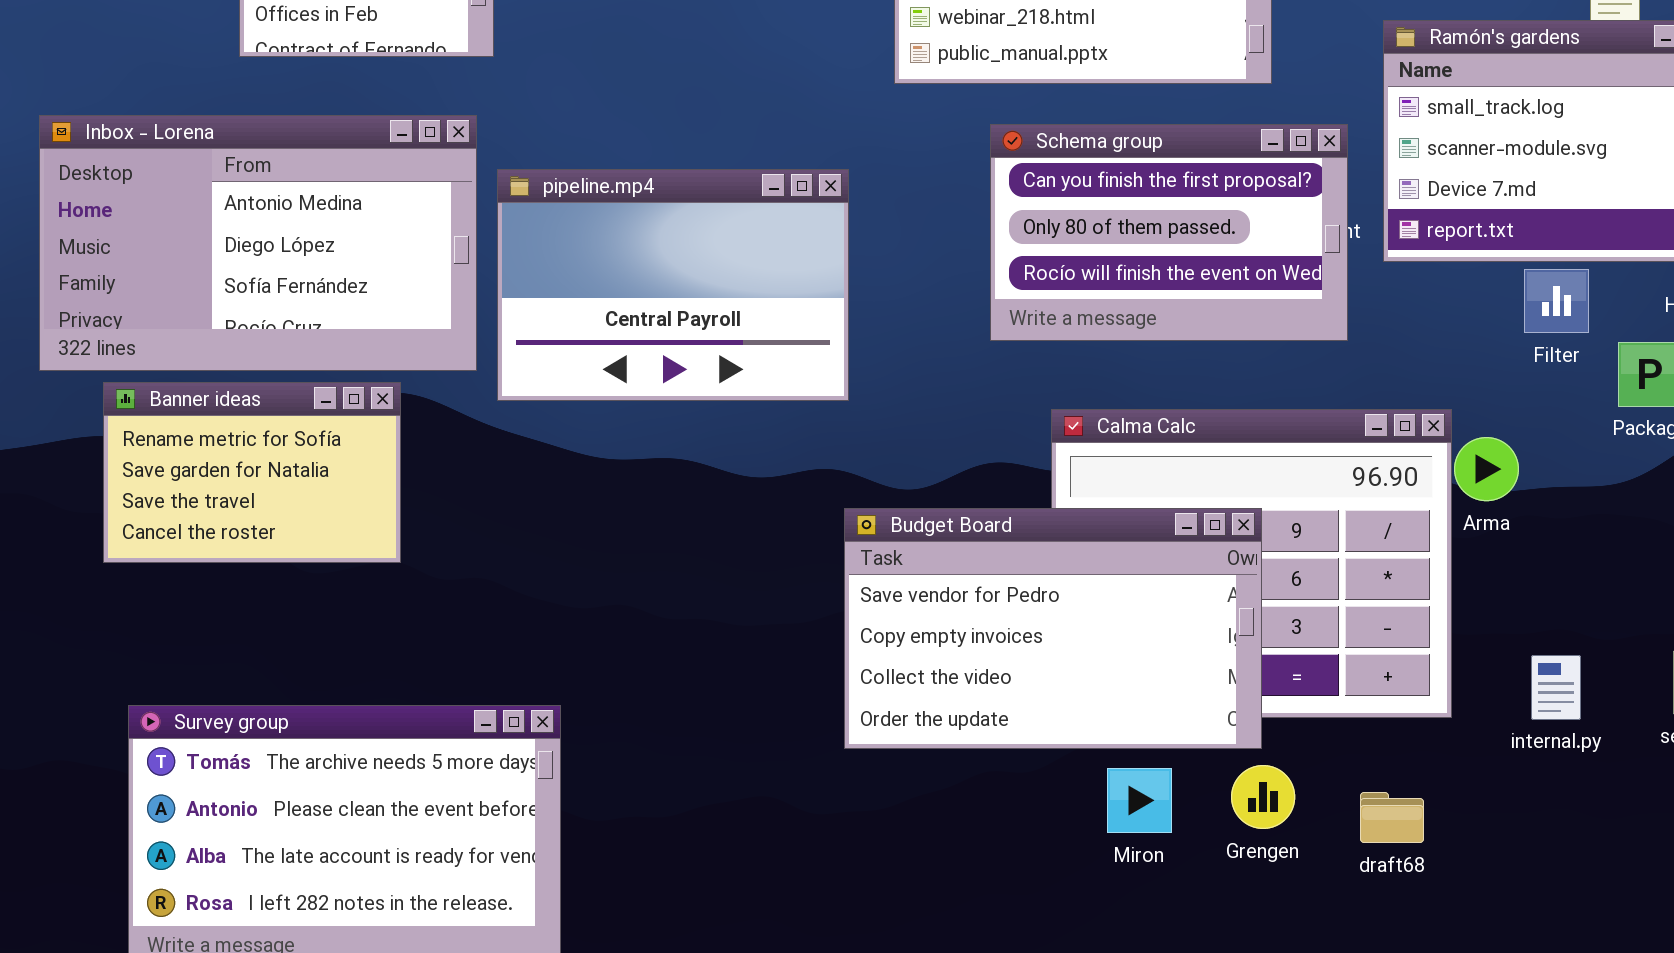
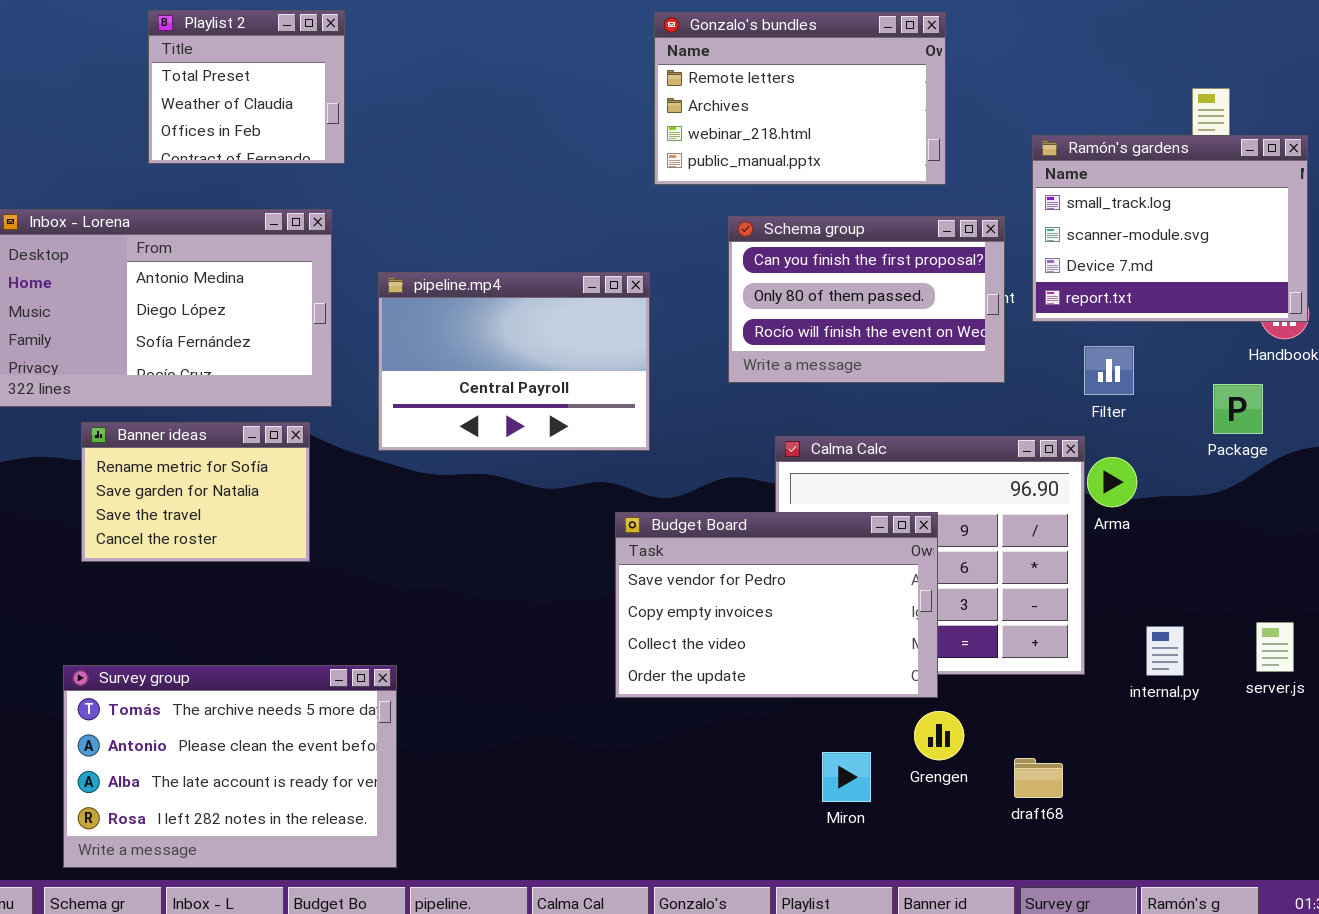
pipeline.mp4: [497,169,849,401] -> [378,272,650,451], moved
Filter: [1524,269,1589,333] -> [1084,346,1134,395], moved
Banner ideas: [103,382,401,563] -> [81,422,310,562], moved
Miron: [1107,768,1172,833] -> [822,752,871,802], moved
draft68: [1360,792,1424,843] -> [1014,758,1063,798], moved

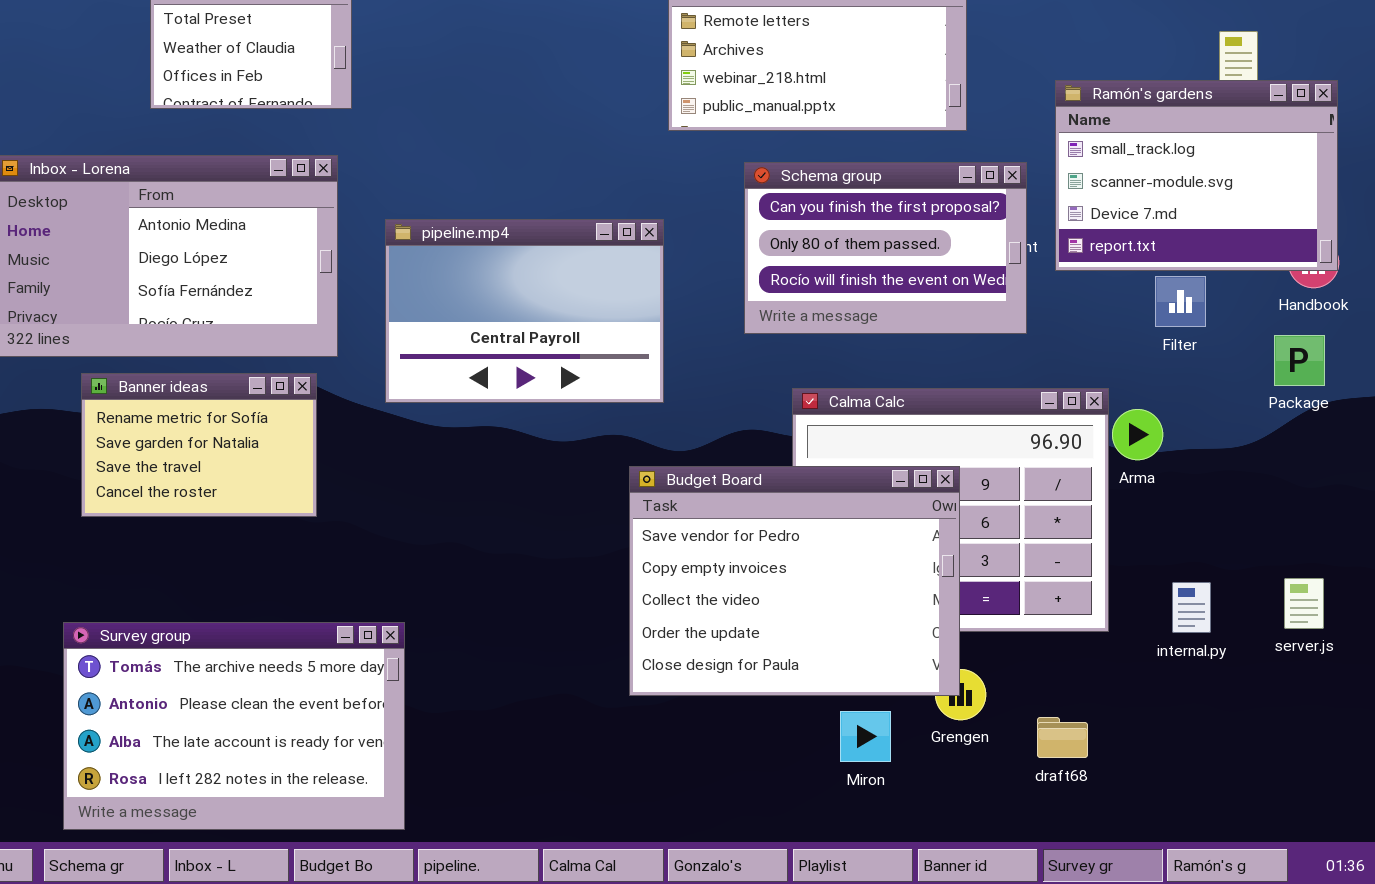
Filter: [1084,346,1134,395] -> [1155,276,1206,327], moved
Package: [1213,384,1263,434] -> [1274,335,1325,386], moved
Budget Board: [615,512,938,698] -> [629,466,960,696], resized

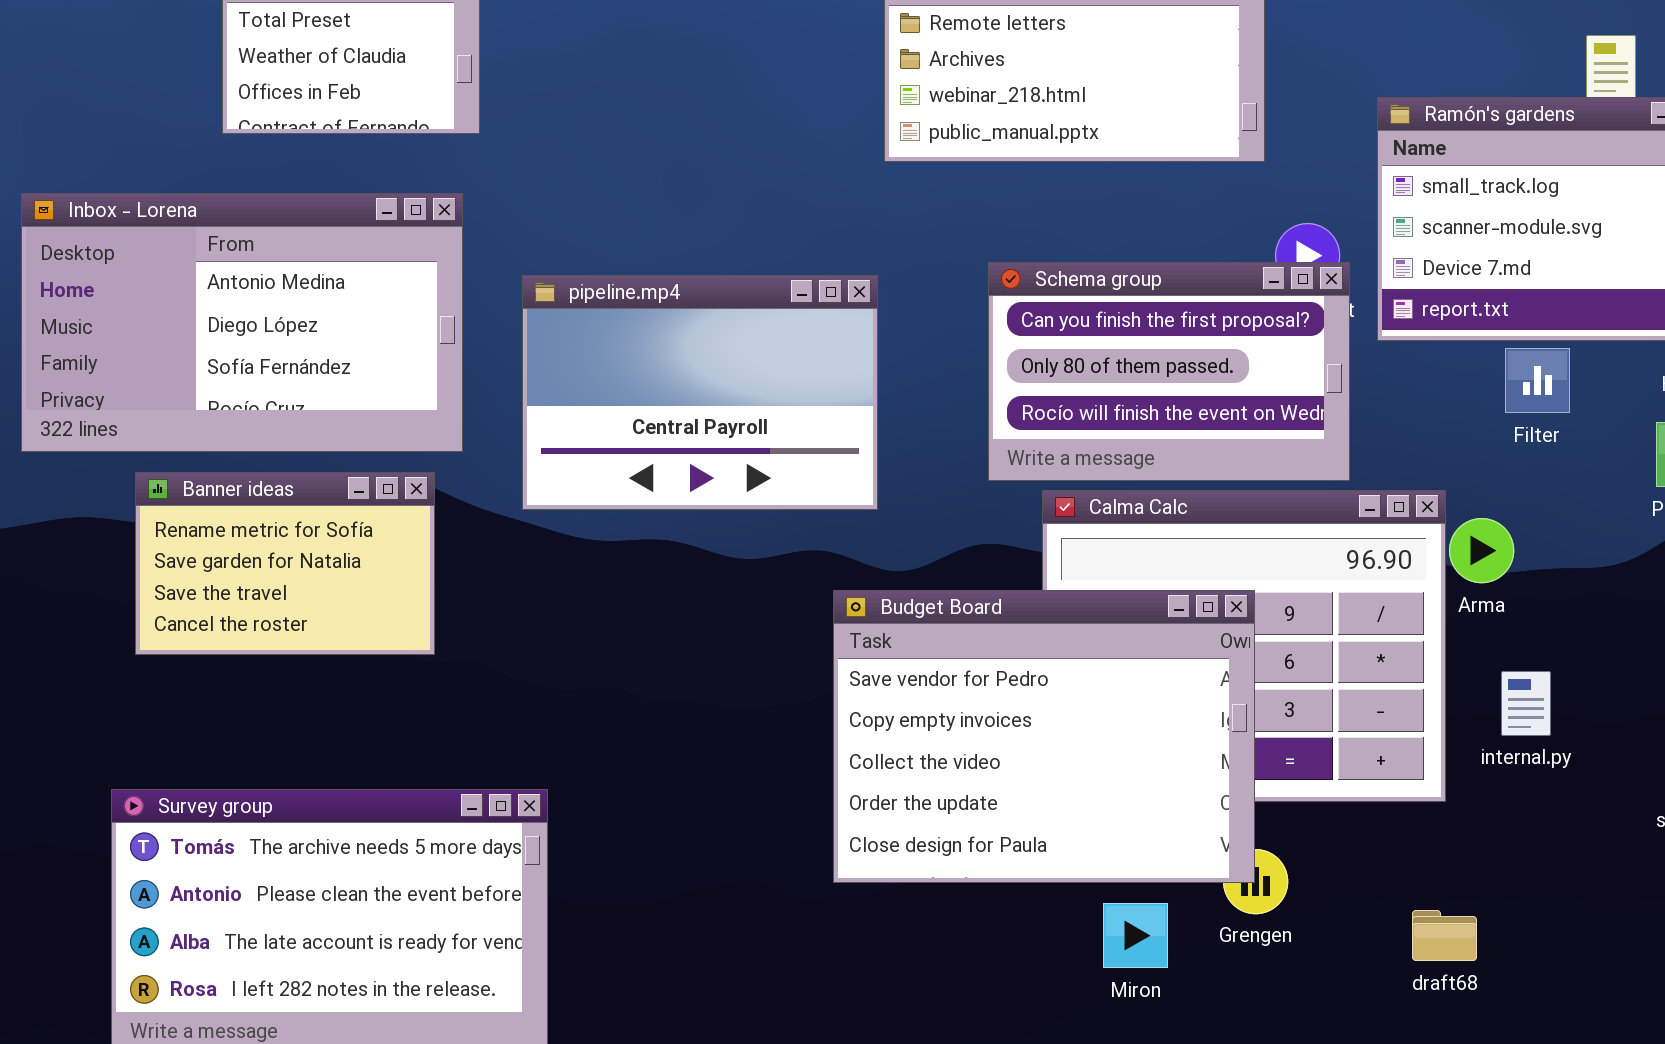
Schema group: [744,162,1027,334] -> [988,262,1350,481], moved
internal.py: [1172,582,1211,633] -> [1501,671,1551,736], moved
draft68: [1037,717,1088,758] -> [1412,910,1477,961], moved

